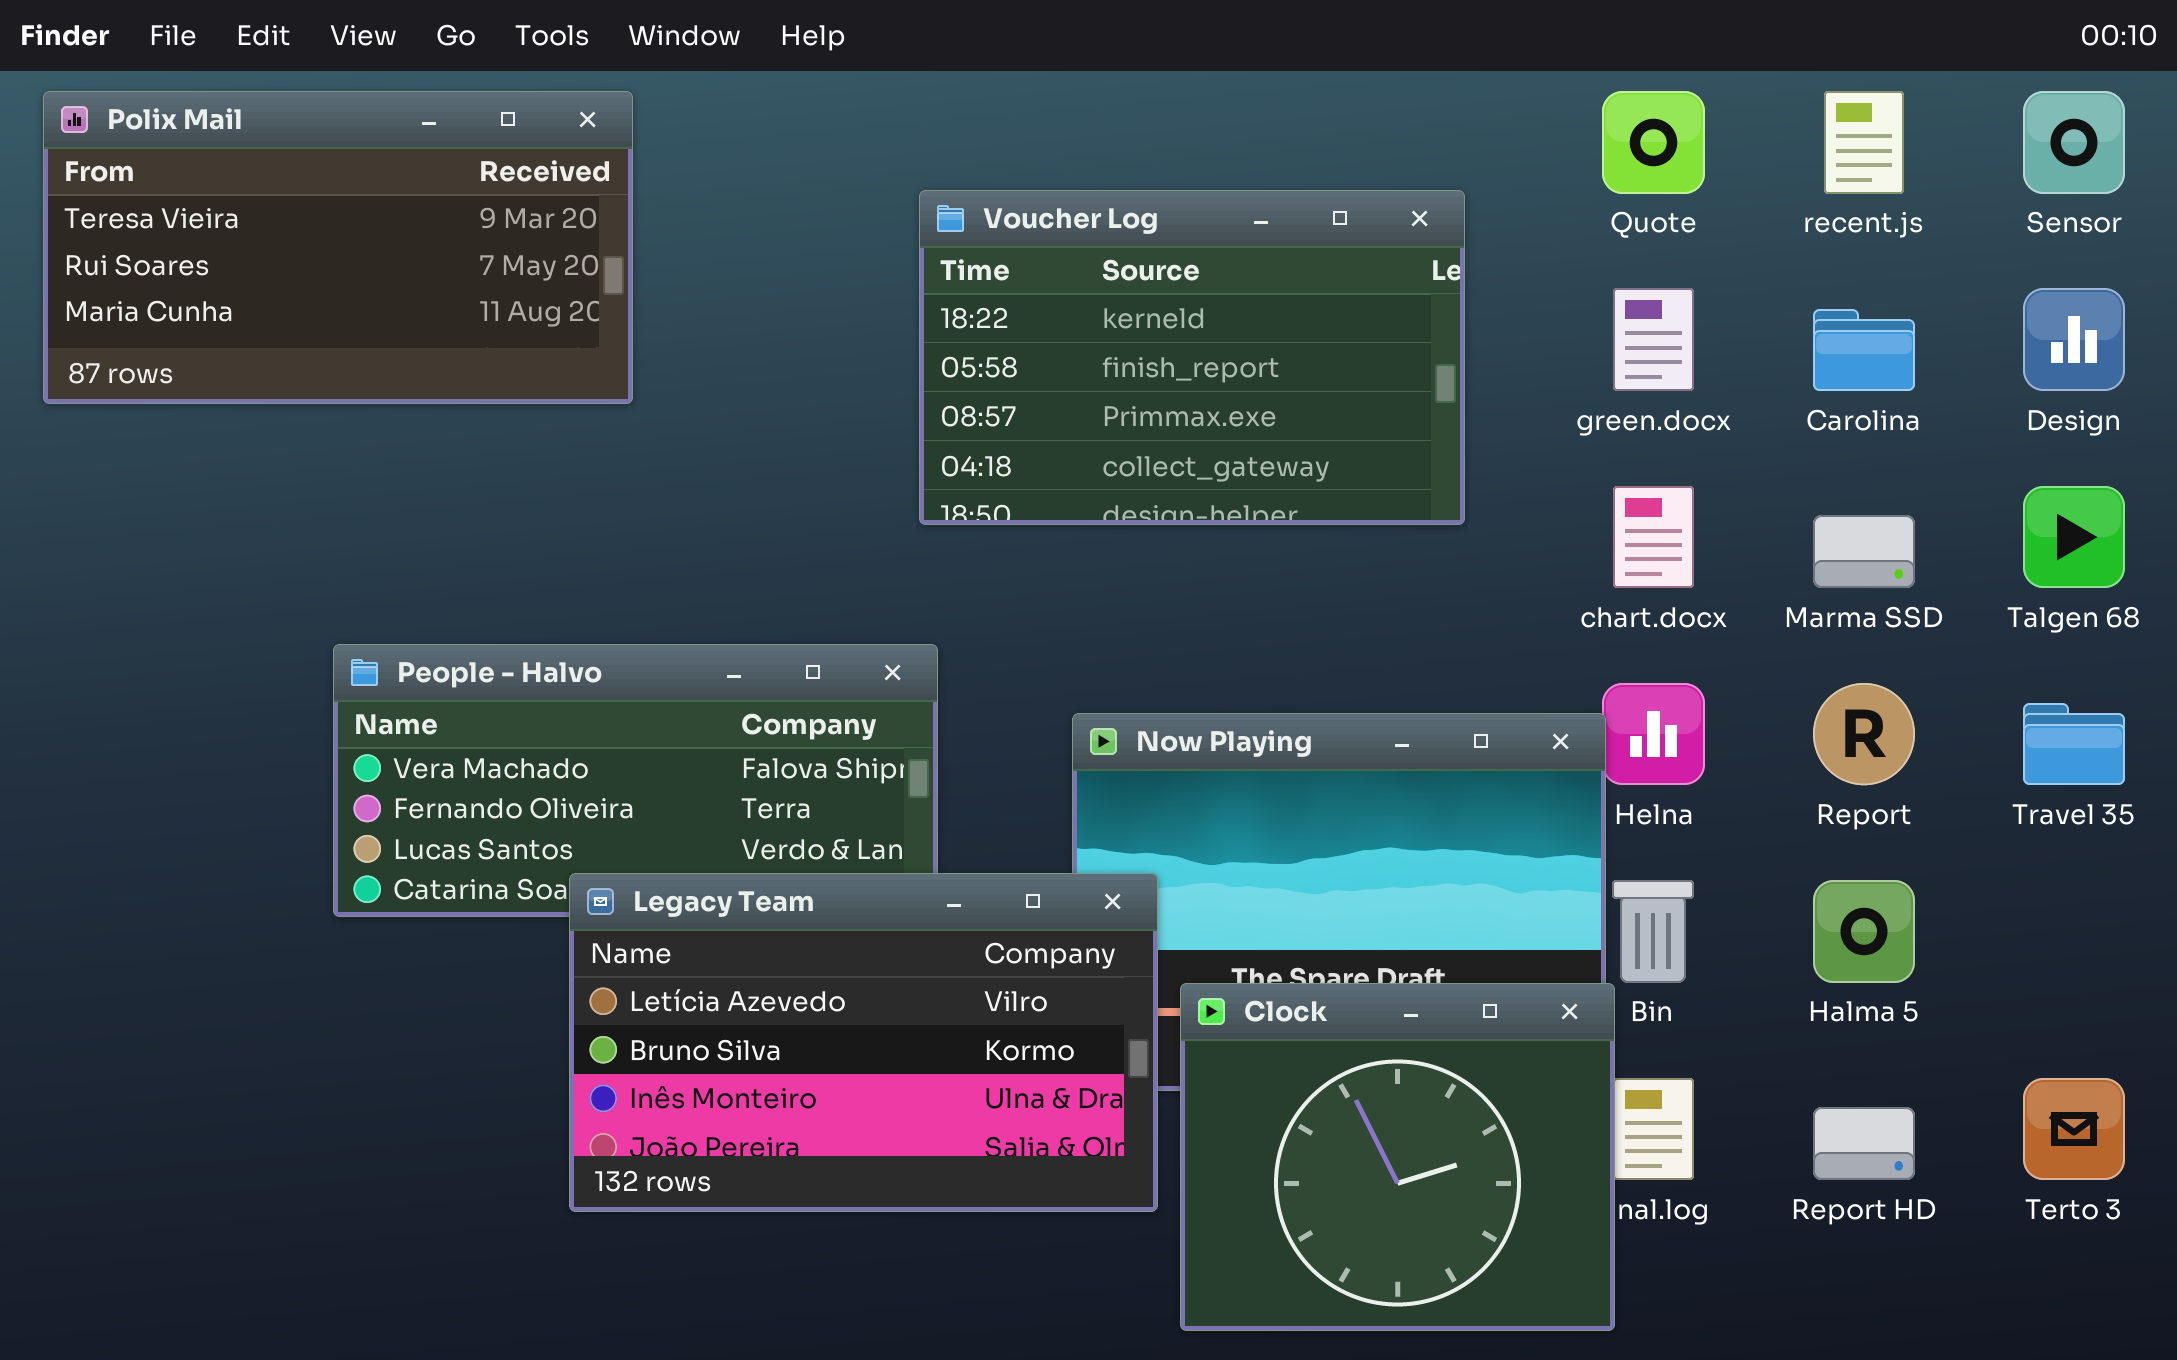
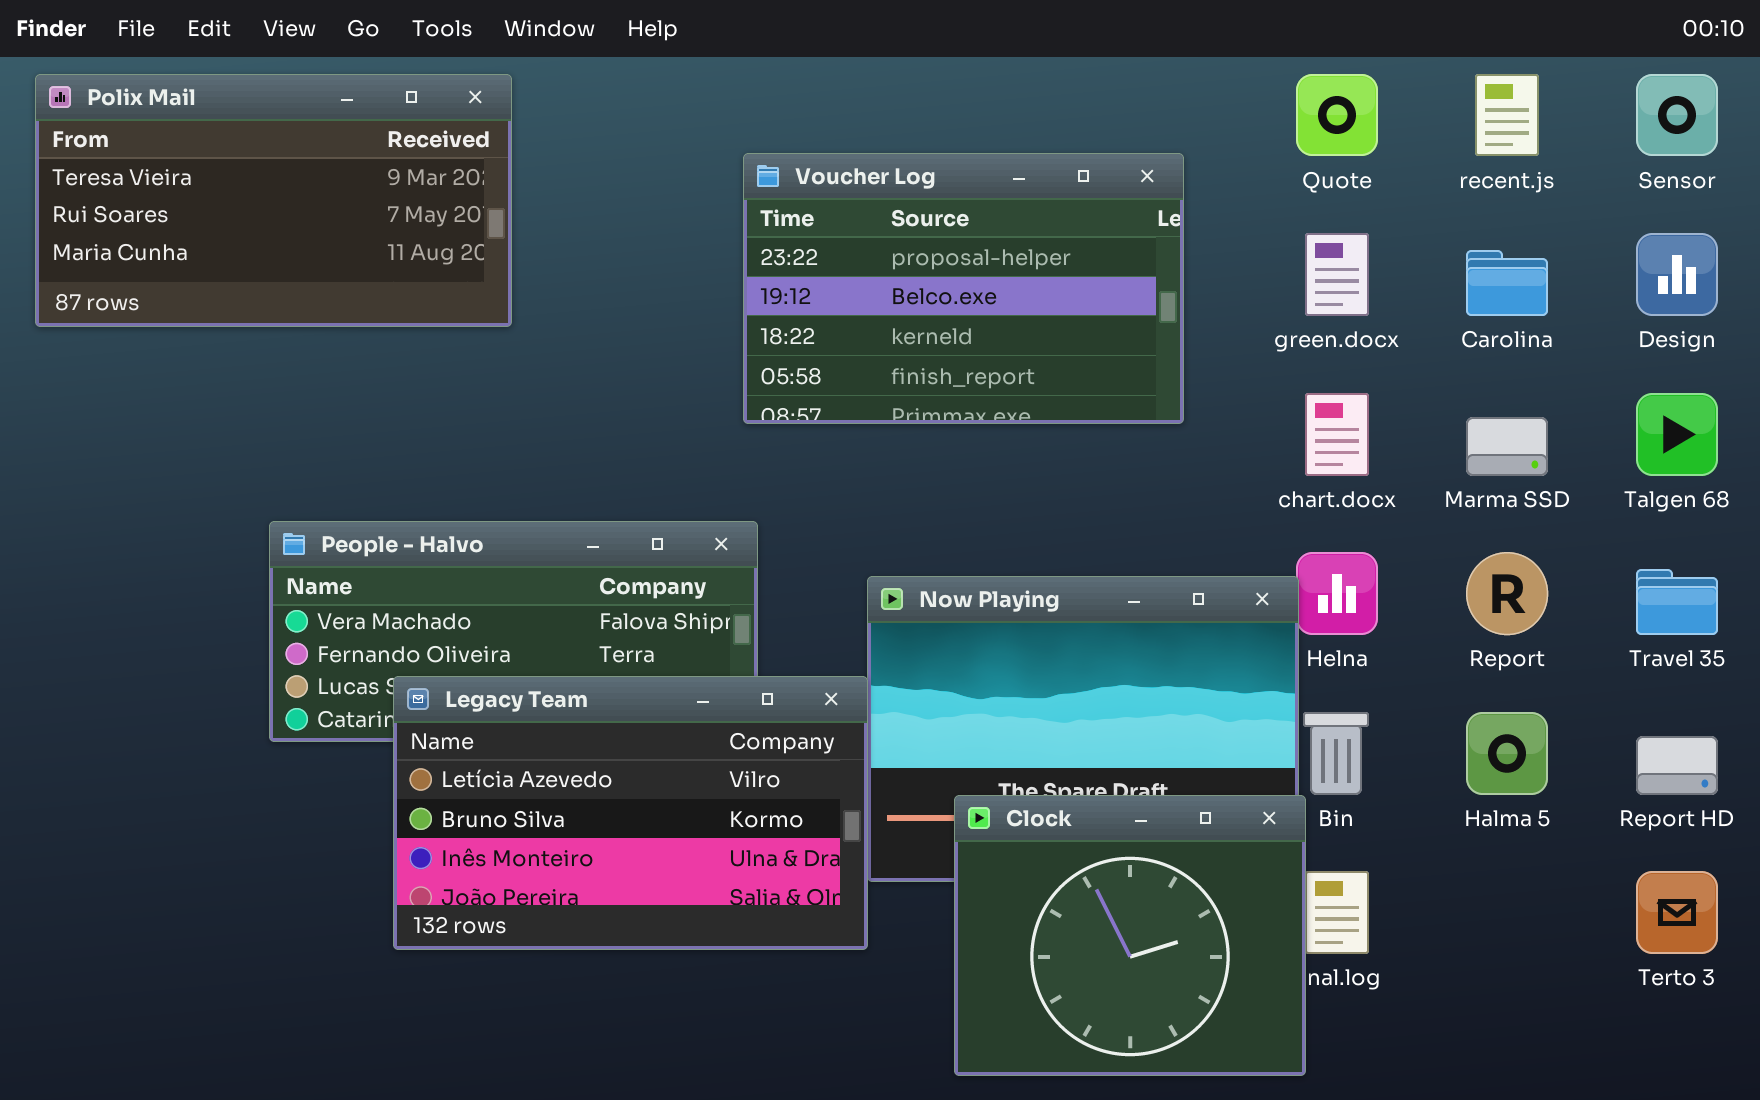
Voucher Log: [919,190,1465,525] -> [743,153,1184,424], scrolled up 2 rows
Legacy Team: [569,873,1158,1212] -> [393,676,868,950], moved
Report HD: [1813,1107,1915,1180] -> [1636,736,1718,795], moved

